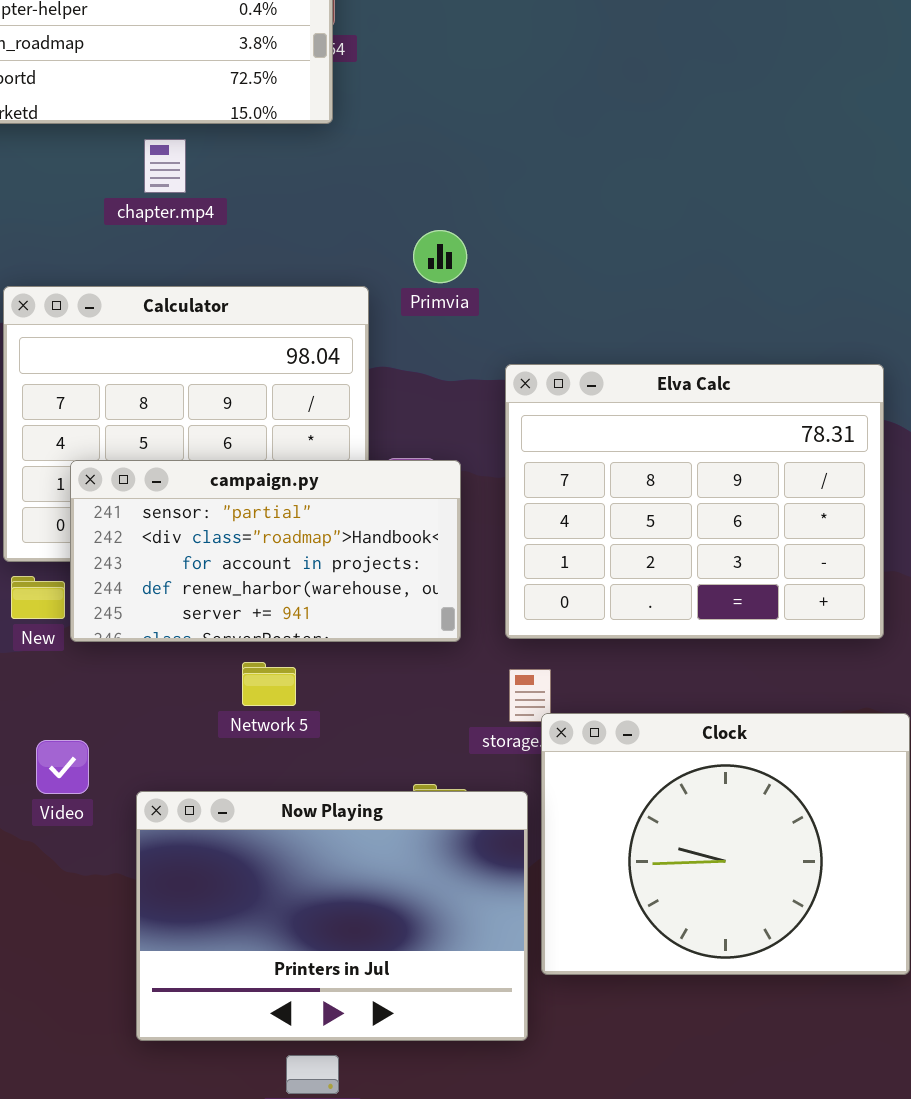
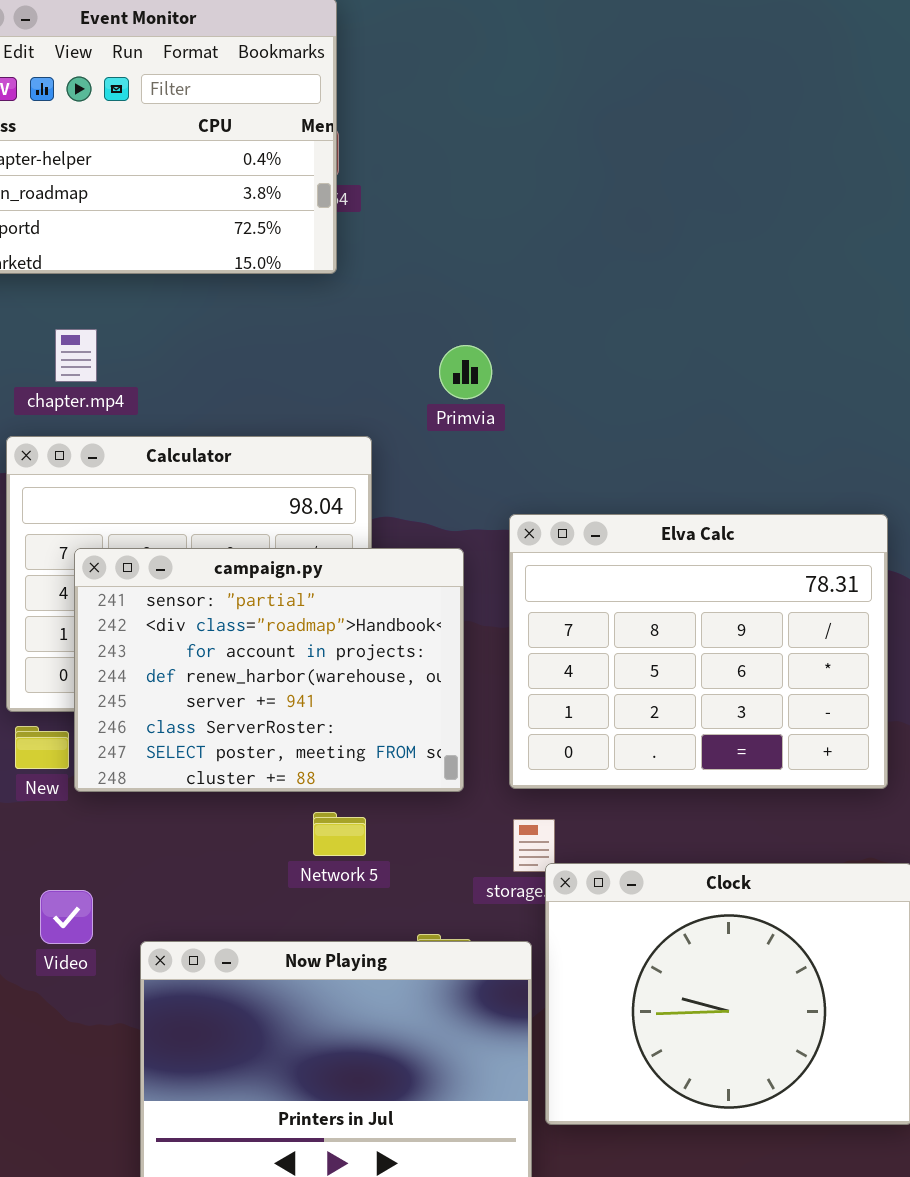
chapter.mp4: [144,139,186,193] -> [55,329,97,382], moved
Primvia: [413,230,467,283] -> [439,345,492,399], moved
campaign.py: [70,460,461,642] -> [74,548,464,792], resized
Network 5: [242,662,296,706] -> [313,812,366,856], moved

